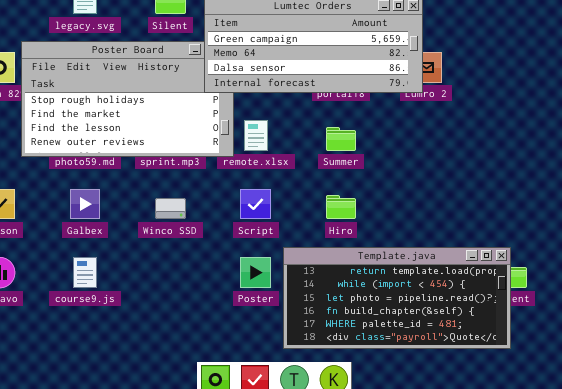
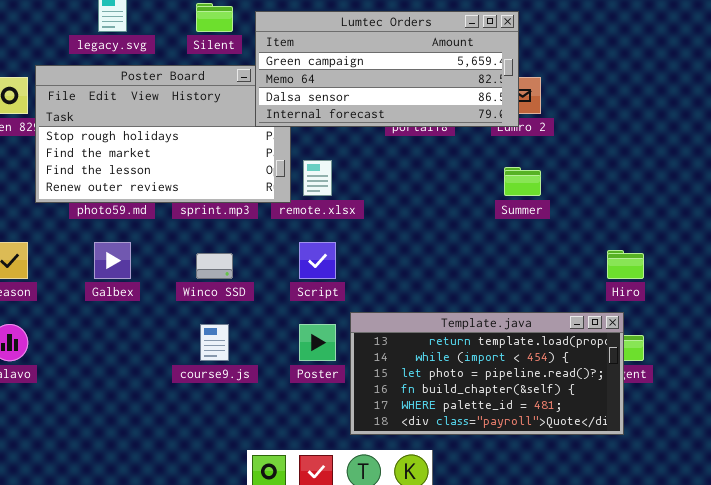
Summer: [326,127,356,151] -> [504,167,541,196], moved
Hiro: [326,195,356,219] -> [607,250,644,279], moved
course9.js: [73,257,97,288] -> [200,324,229,361], moved

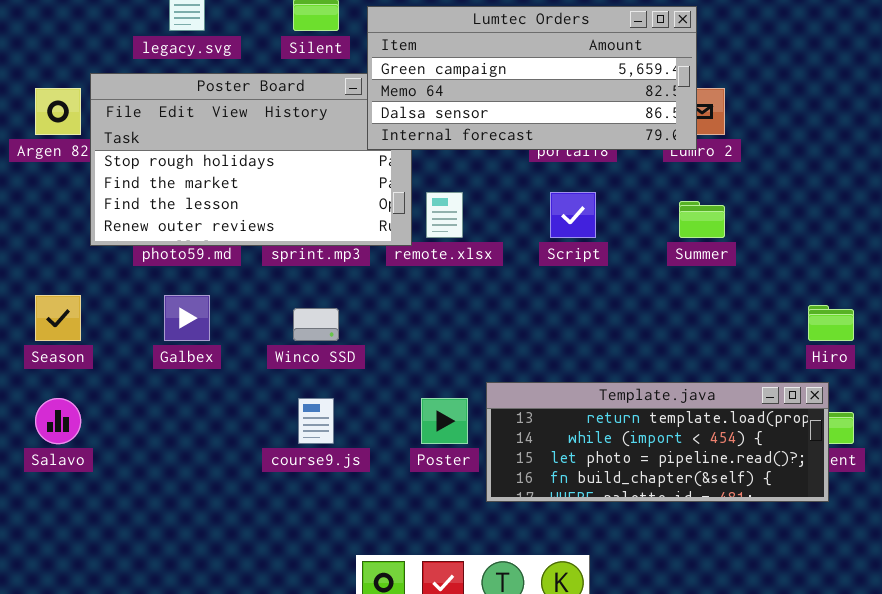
Script: [299,242,336,279] -> [550,192,596,238], moved
Template.java: [350,312,624,435] -> [486,382,829,502], resized

